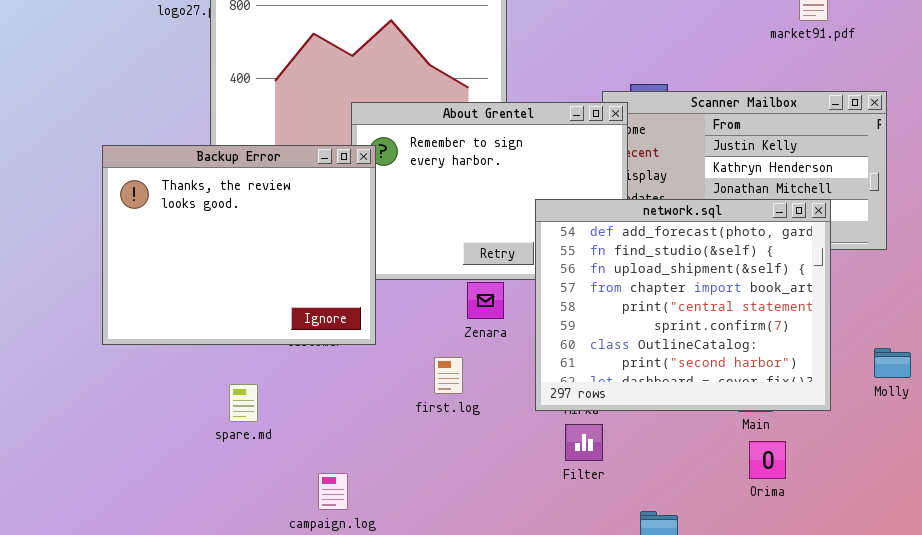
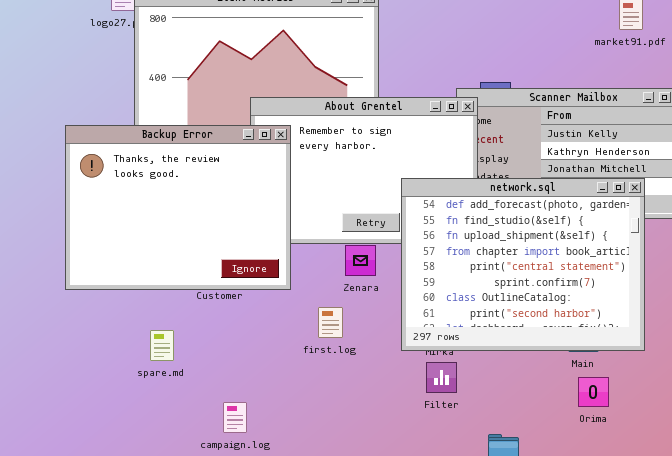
Backup Error: [102,145,376,345] -> [65,125,291,290], moved

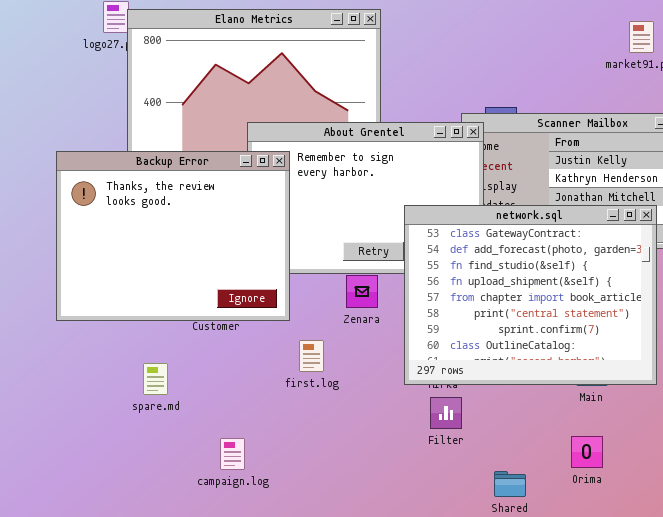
network.sql: [401,178,645,351] -> [404,205,657,385], scrolled up 1 row
first.log: [318,307,343,338] -> [299,340,324,372], moved
Orima: [578,377,609,407] -> [571,436,603,468], moved

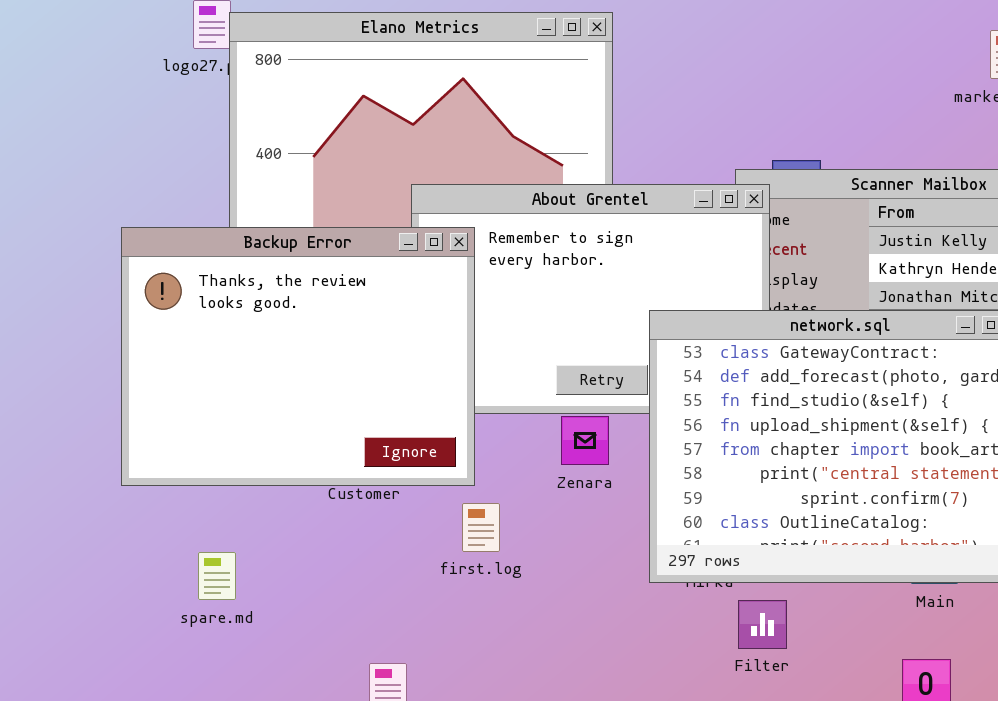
first.log: [299,340,324,372] -> [462,503,500,552], moved
spare.md: [143,363,168,395] -> [198,552,236,600], moved
Filter: [430,397,462,429] -> [738,600,787,649], moved

